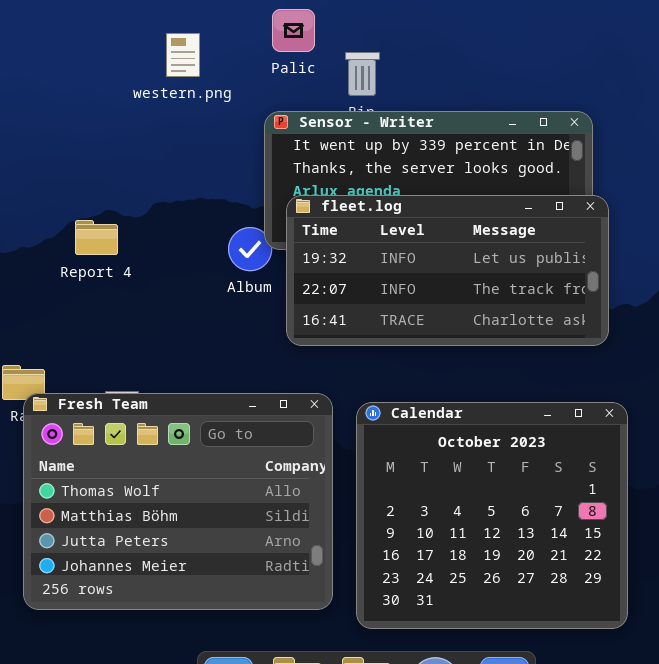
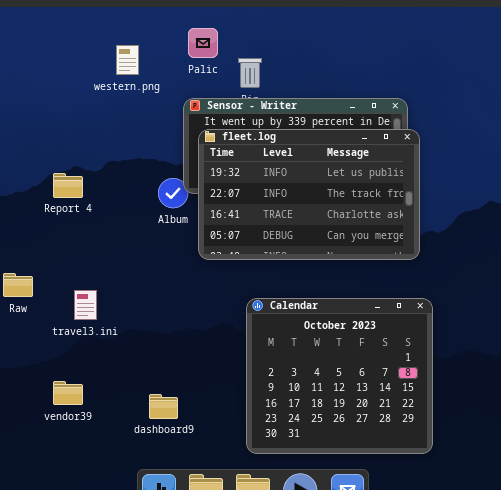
fleet.log: [286,195,609,346] -> [198,129,420,260], resized
Fresh Team: [23,393,333,610] -> none, closed

